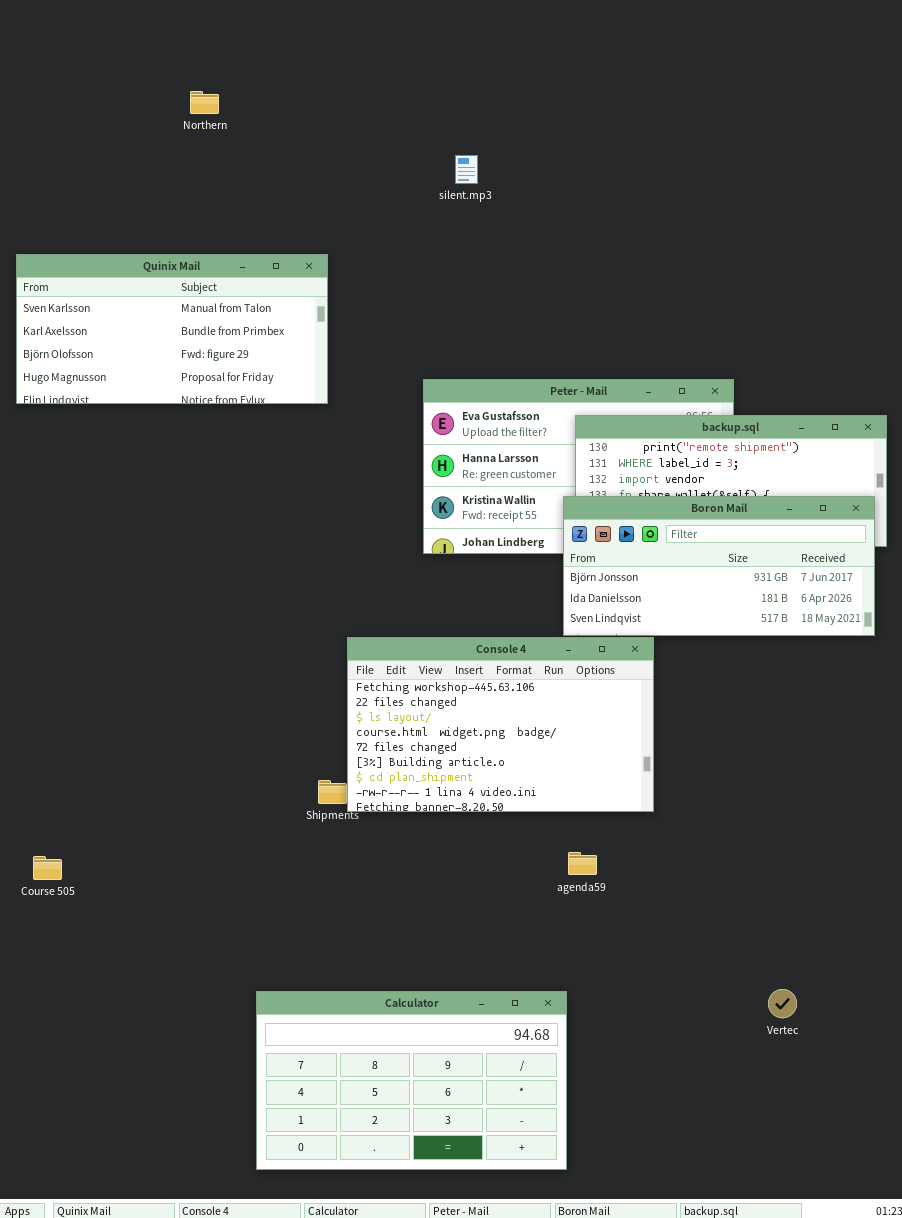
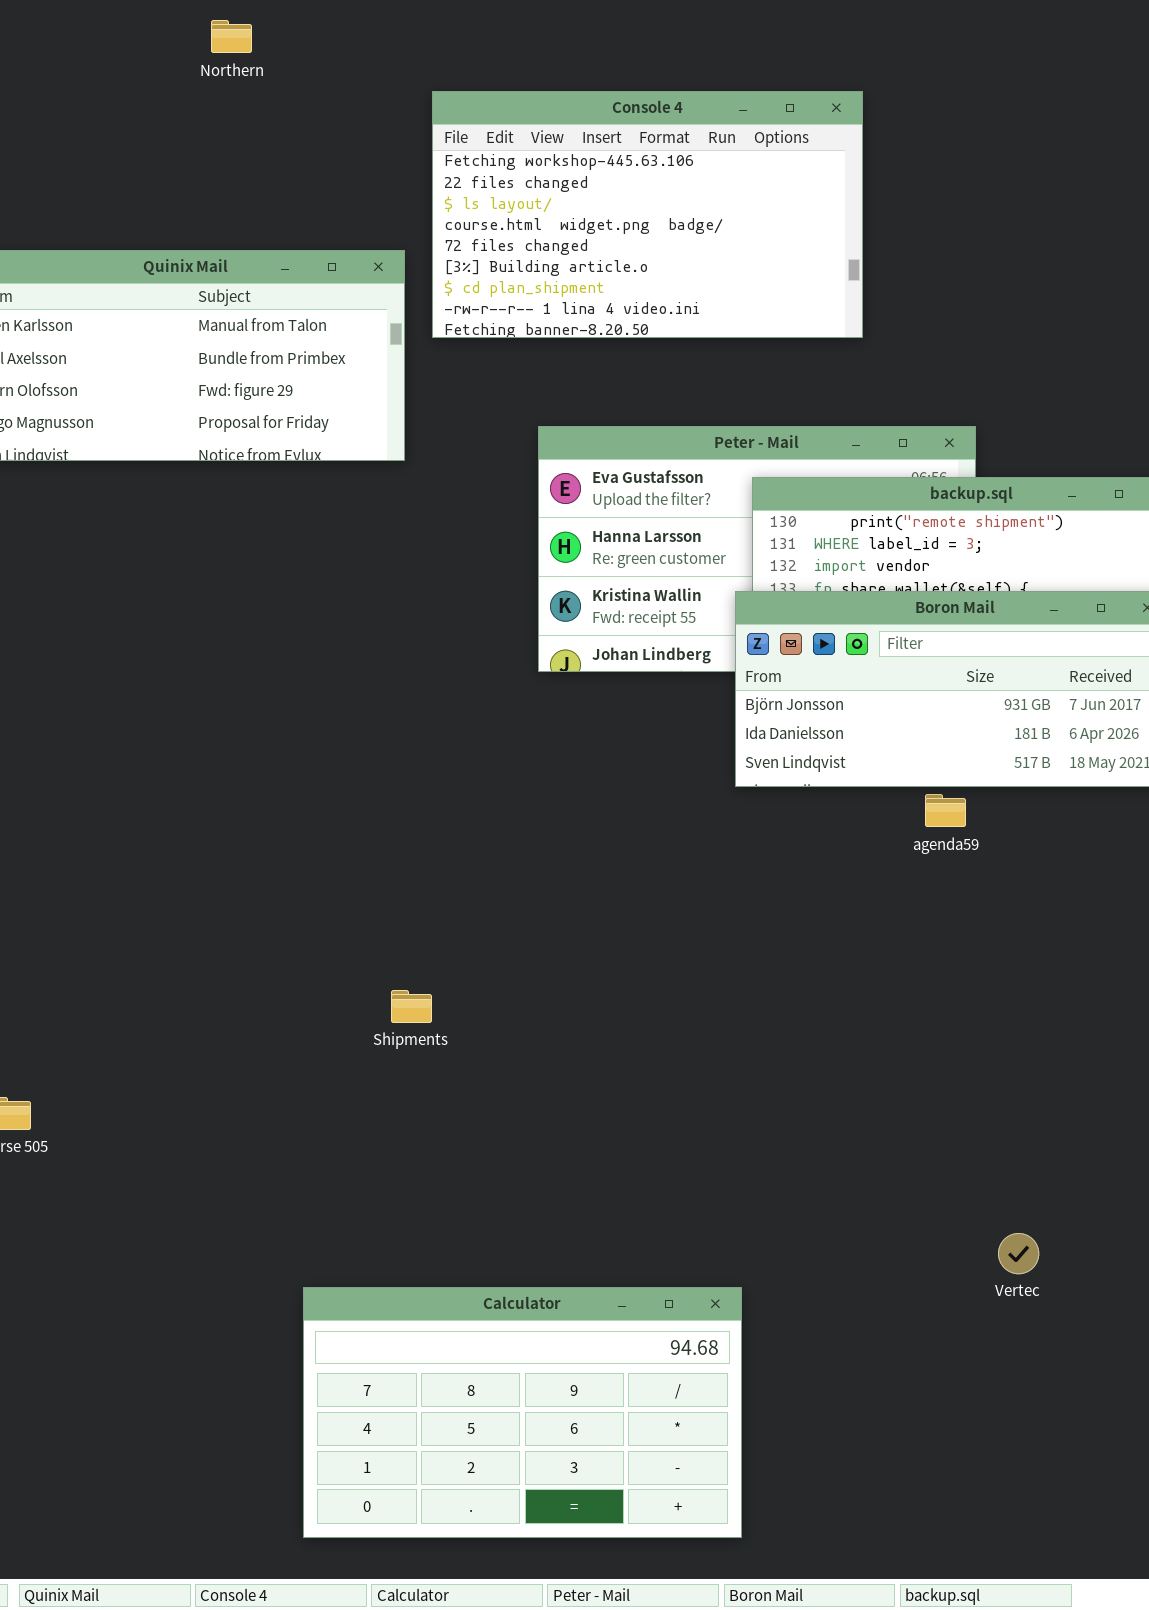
Console 4: [347,637,654,812] -> [432,91,863,338], moved
agenda59: [568,852,597,875] -> [925,794,966,827], moved
Vertec: [768,989,797,1018] -> [998,1233,1039,1274], moved

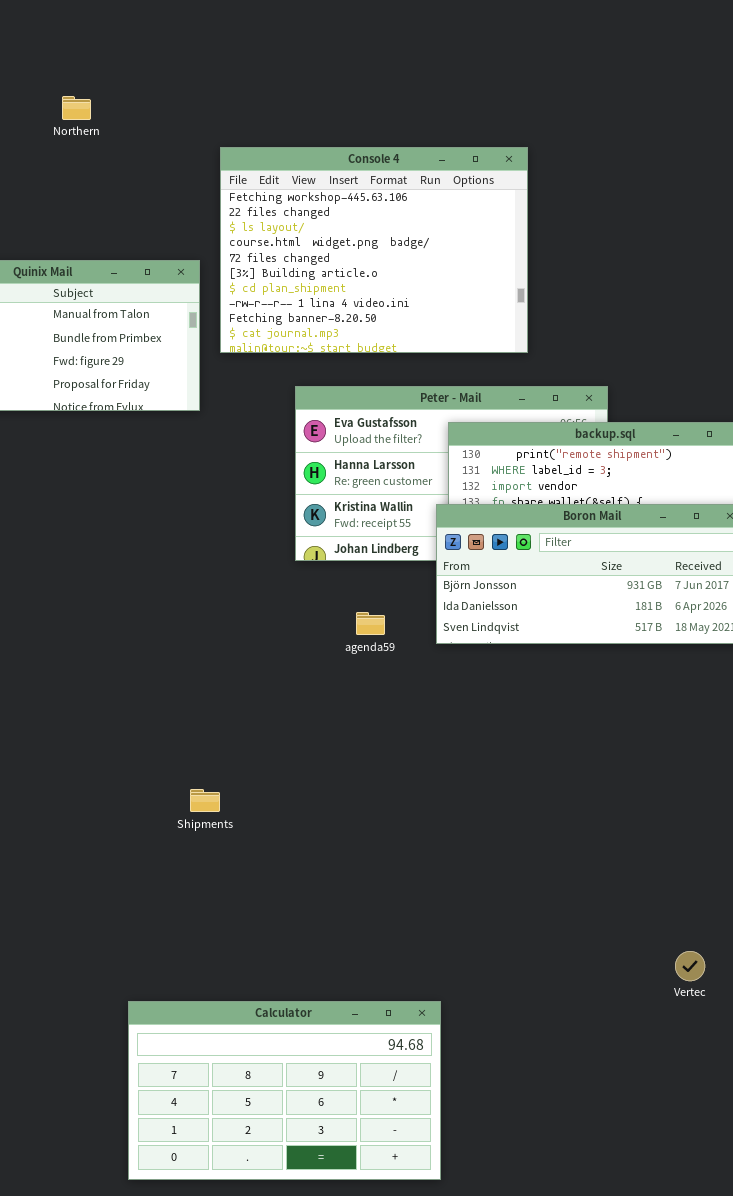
Console 4: [432,91,863,338] -> [220,147,528,353], resized
agenda59: [925,794,966,827] -> [356,612,385,635], moved
Vertec: [998,1233,1039,1274] -> [675,951,705,981], moved

